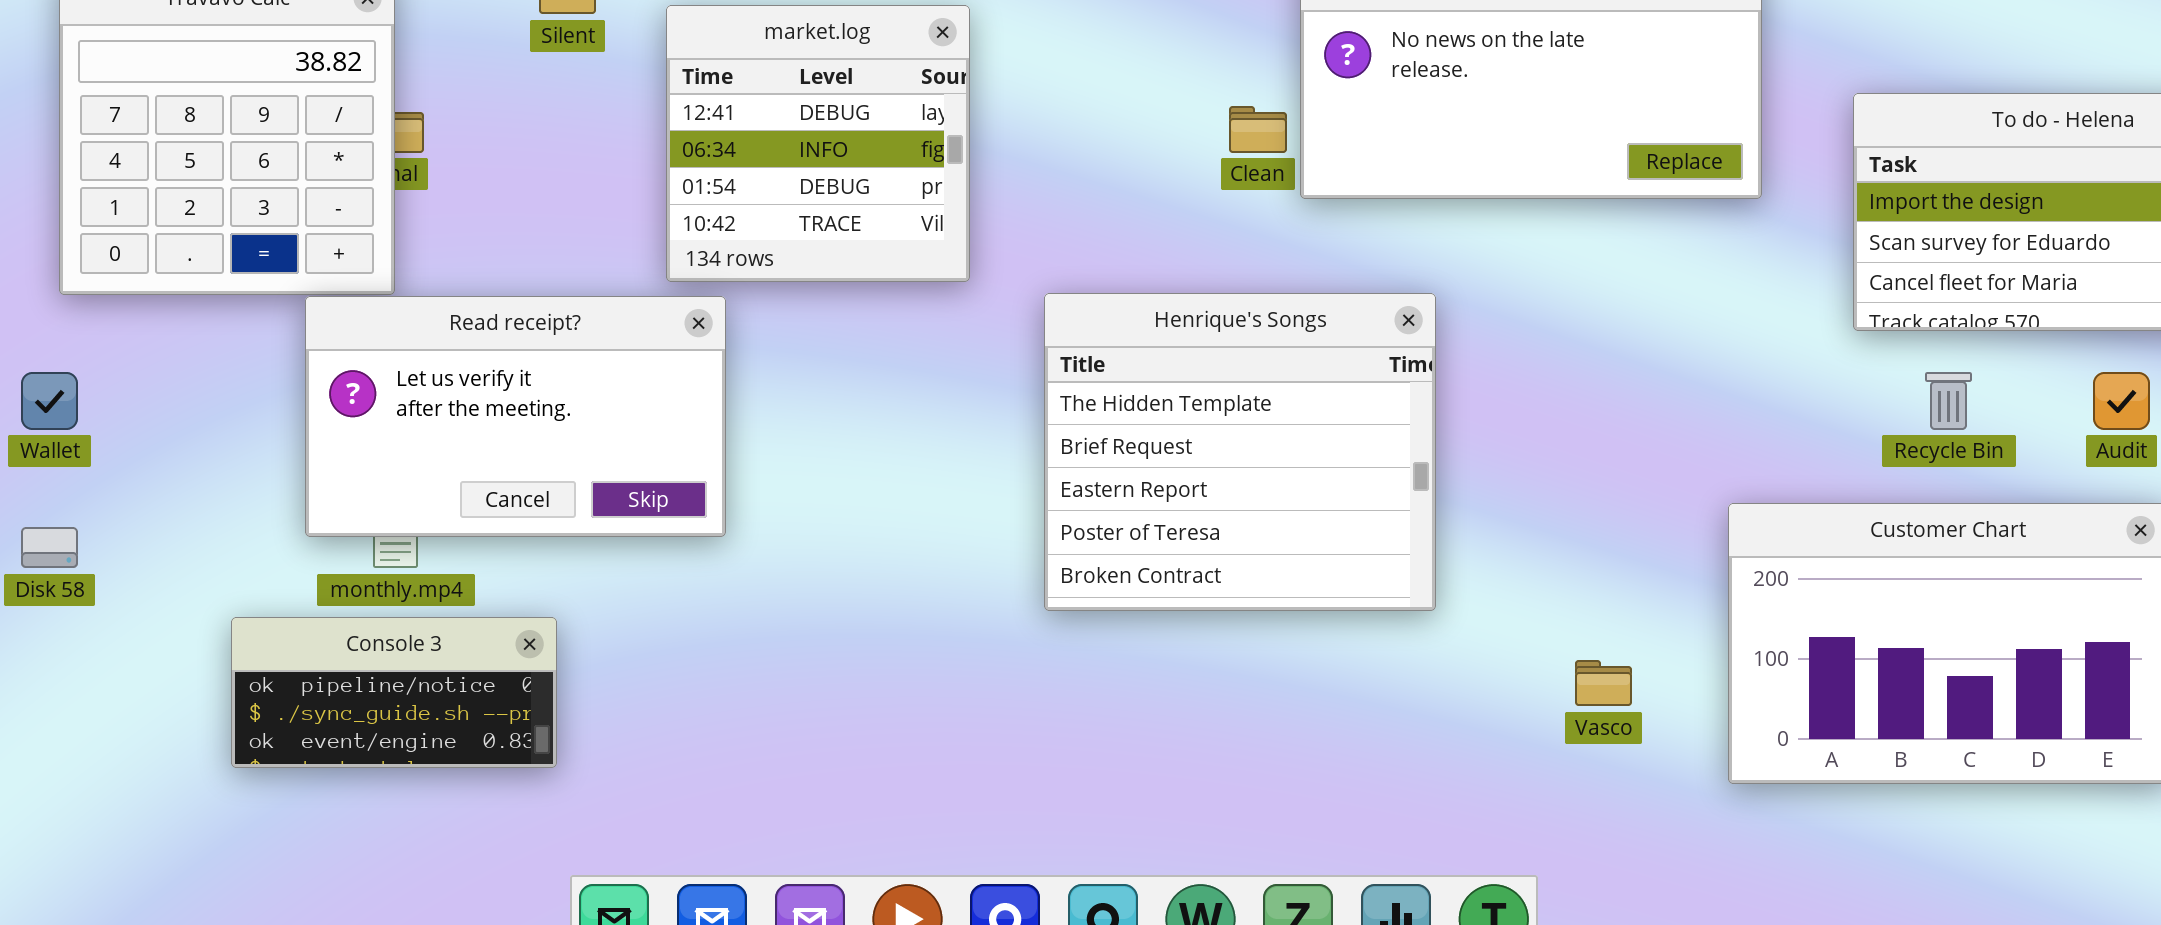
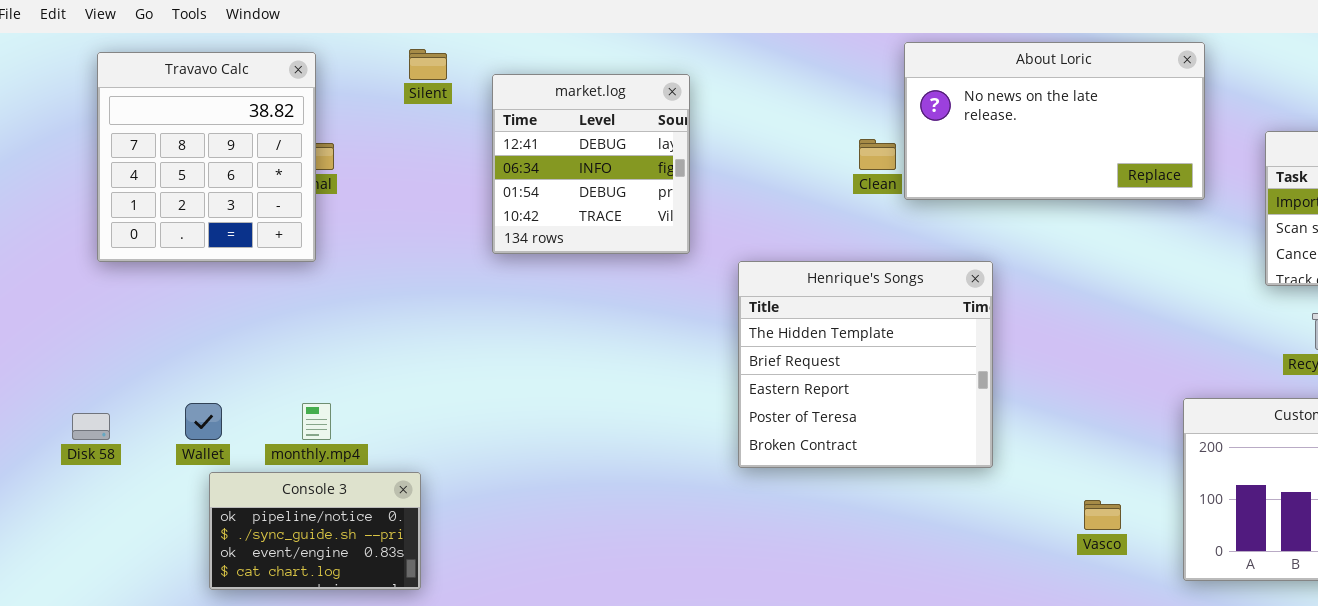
Read receipt?: [305,296,726,537] -> none, closed
Wallet: [21,372,78,430] -> [185,403,222,440], moved
Console 3: [231,617,557,768] -> [209,472,421,590], resized

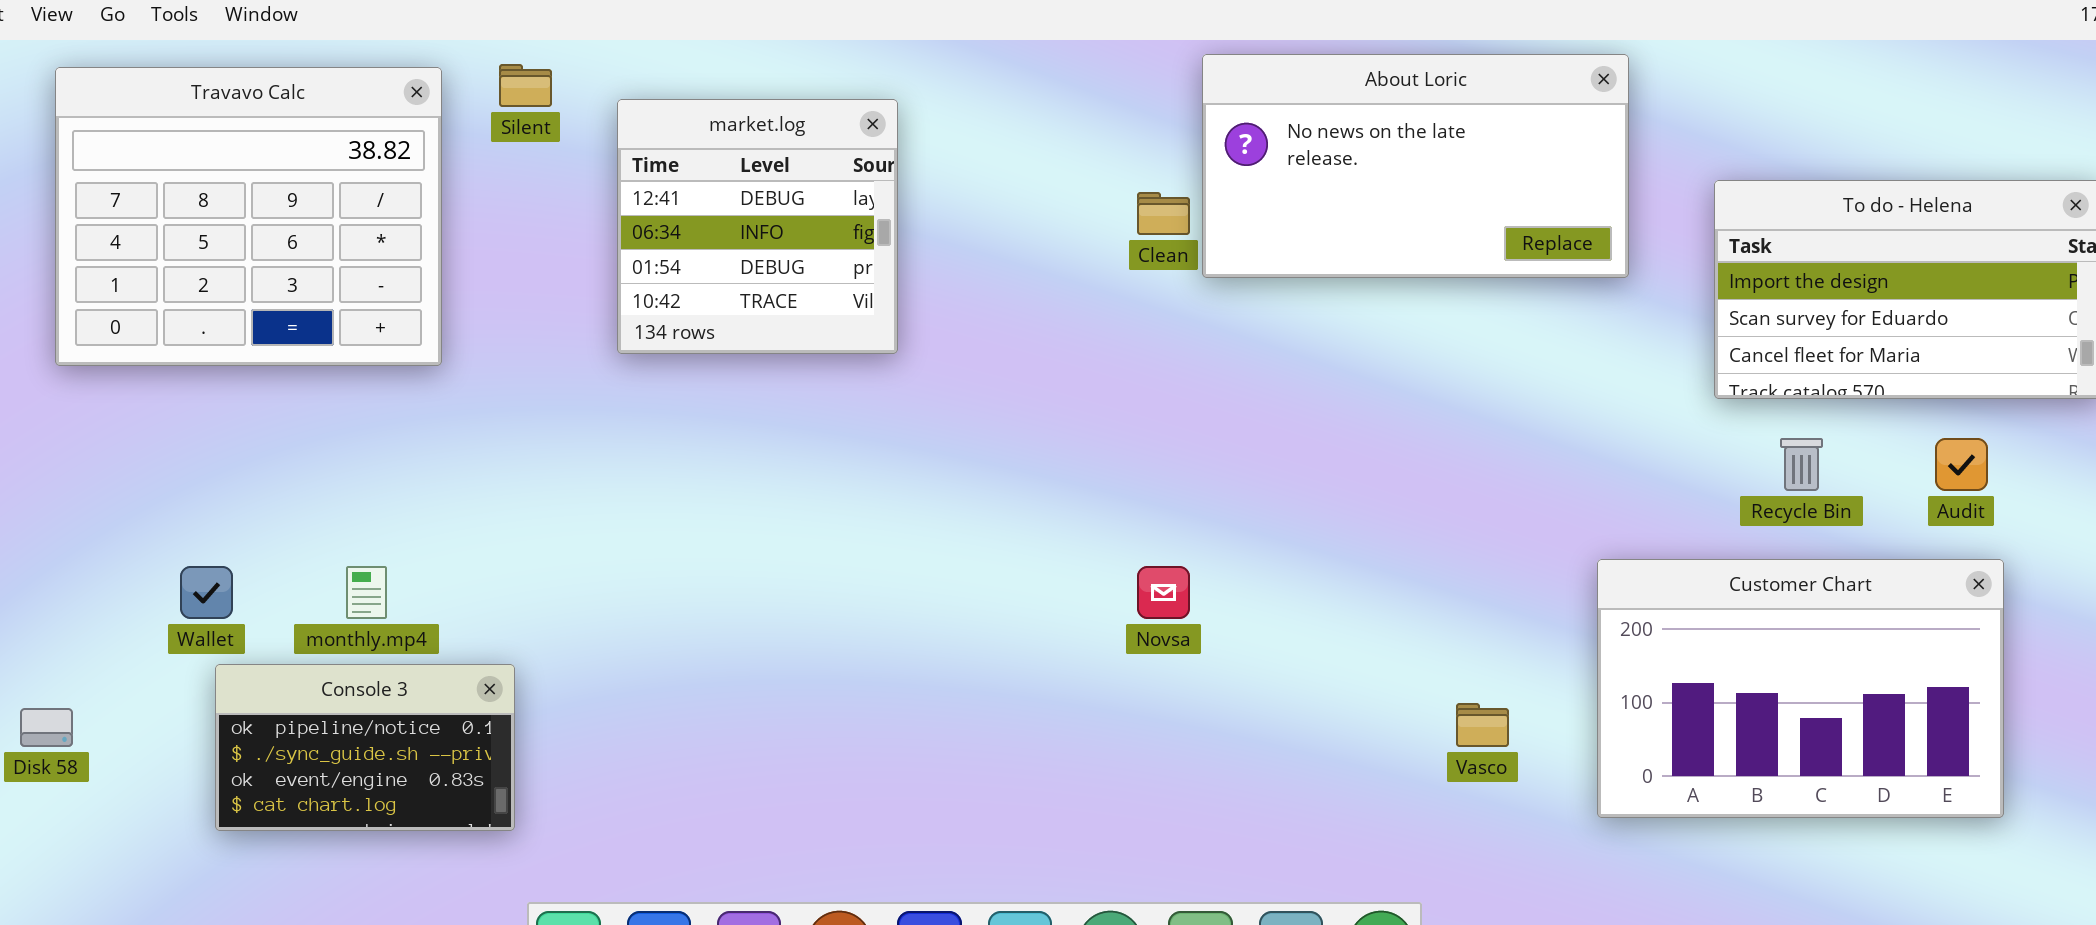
Travavo Calc: [97,52,316,262] -> [55,67,442,366], resized
Henrique's Songs: [738,261,993,468] -> none, closed
Disk 58: [72,413,110,440] -> [20,708,73,747], moved

